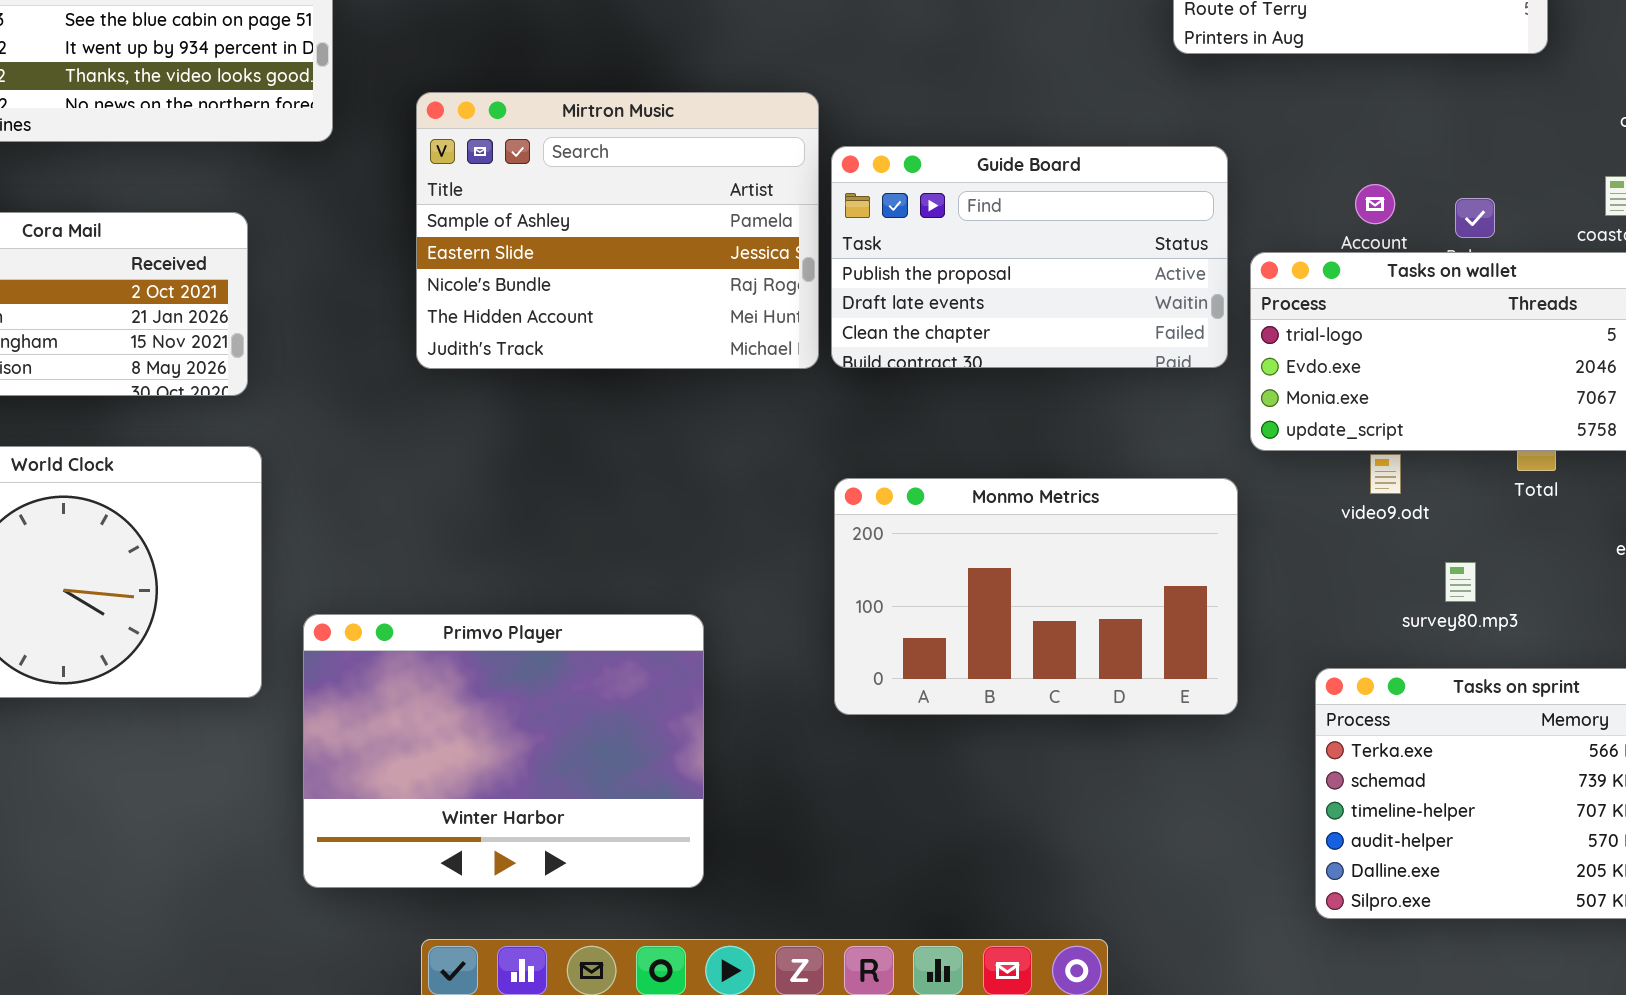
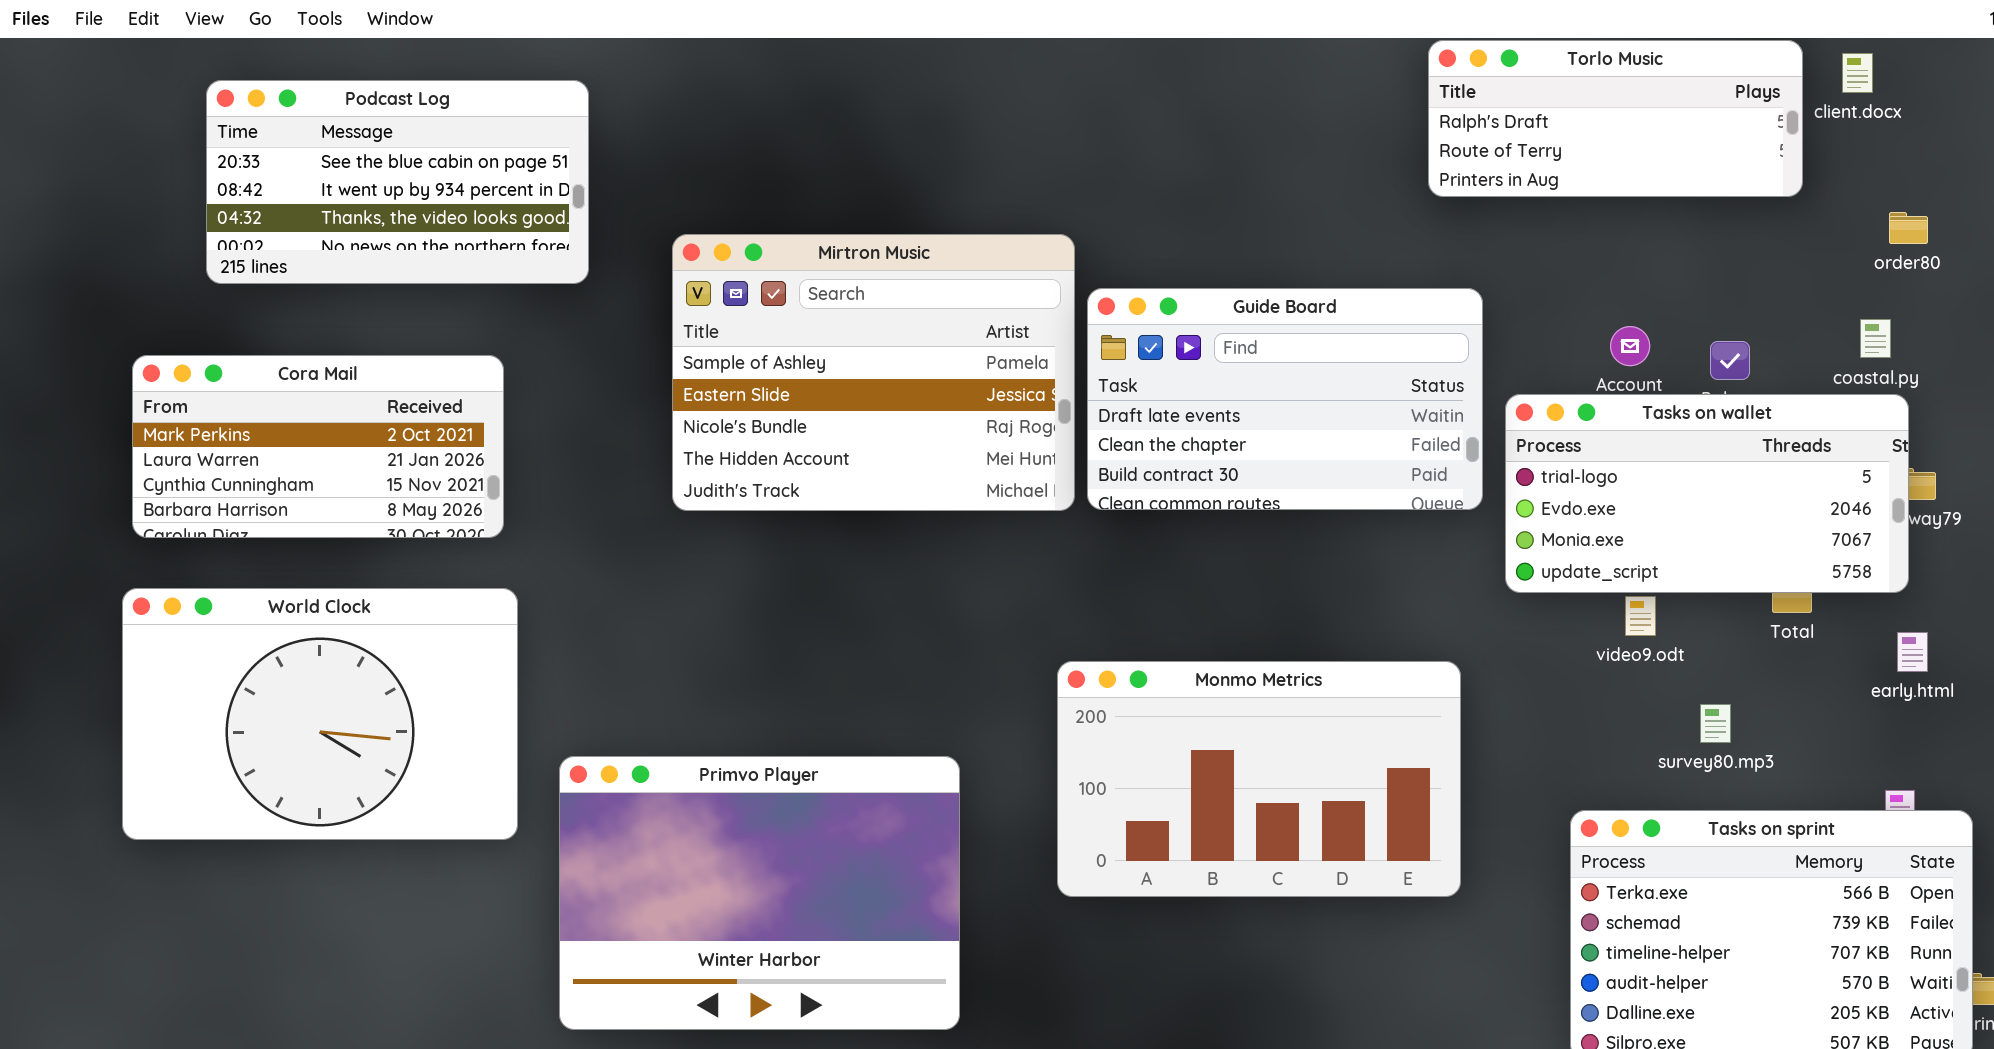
Guide Board: [831,146,1228,368] -> [1087,288,1483,510], scrolled down 1 row
Monmo Metrics: [834,478,1238,715] -> [1057,661,1461,897], moved

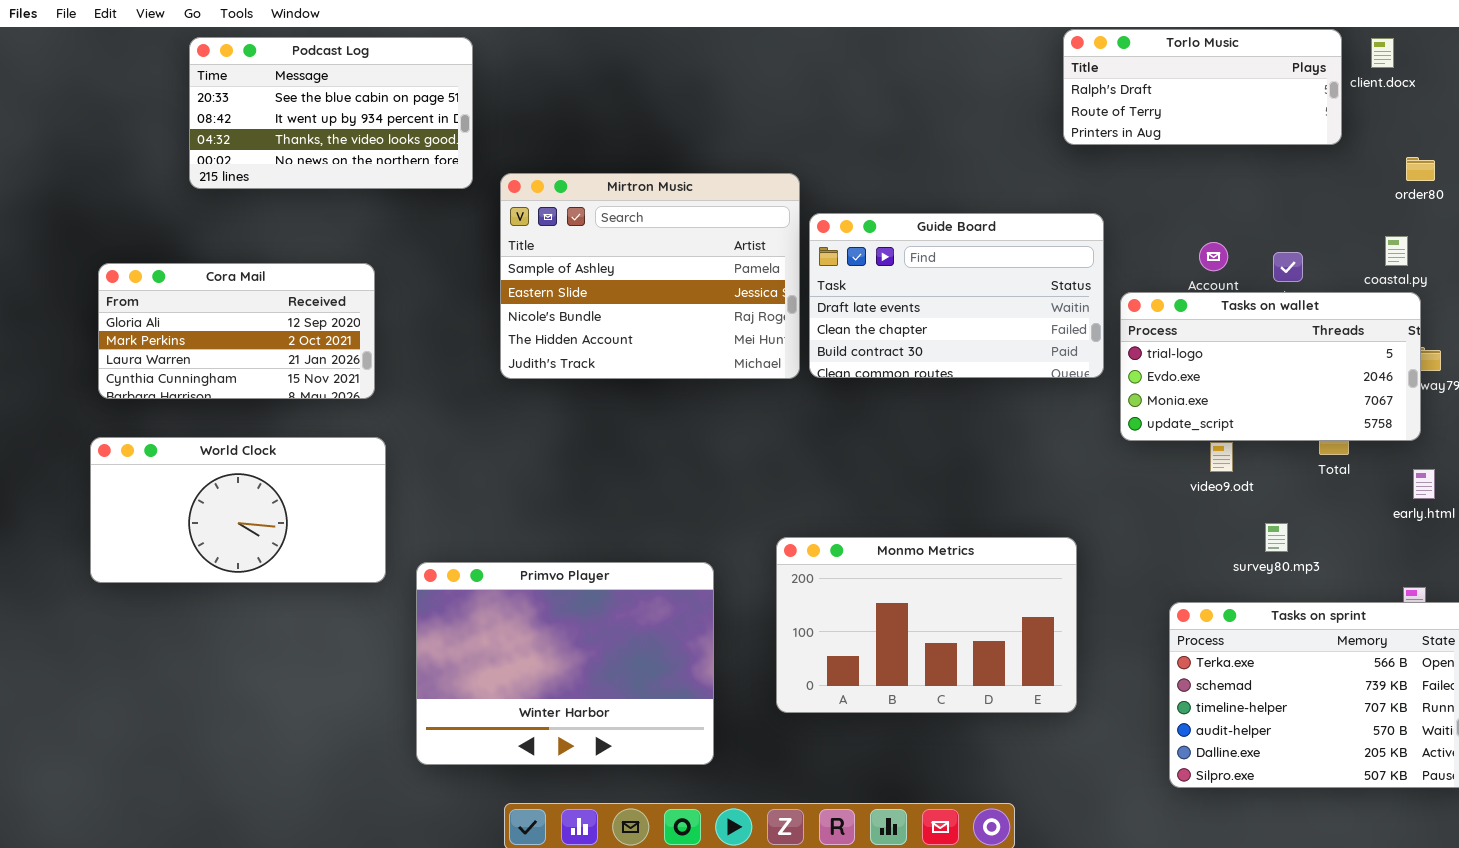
Podcast Log: [206,80,589,284] -> [189,37,473,189], moved
Cora Mail: [132,355,504,538] -> [98,263,375,399], scrolled up 1 row
World Clock: [122,588,518,840] -> [90,437,386,583], resized
Monmo Metrics: [1057,661,1461,897] -> [776,537,1077,713], moved

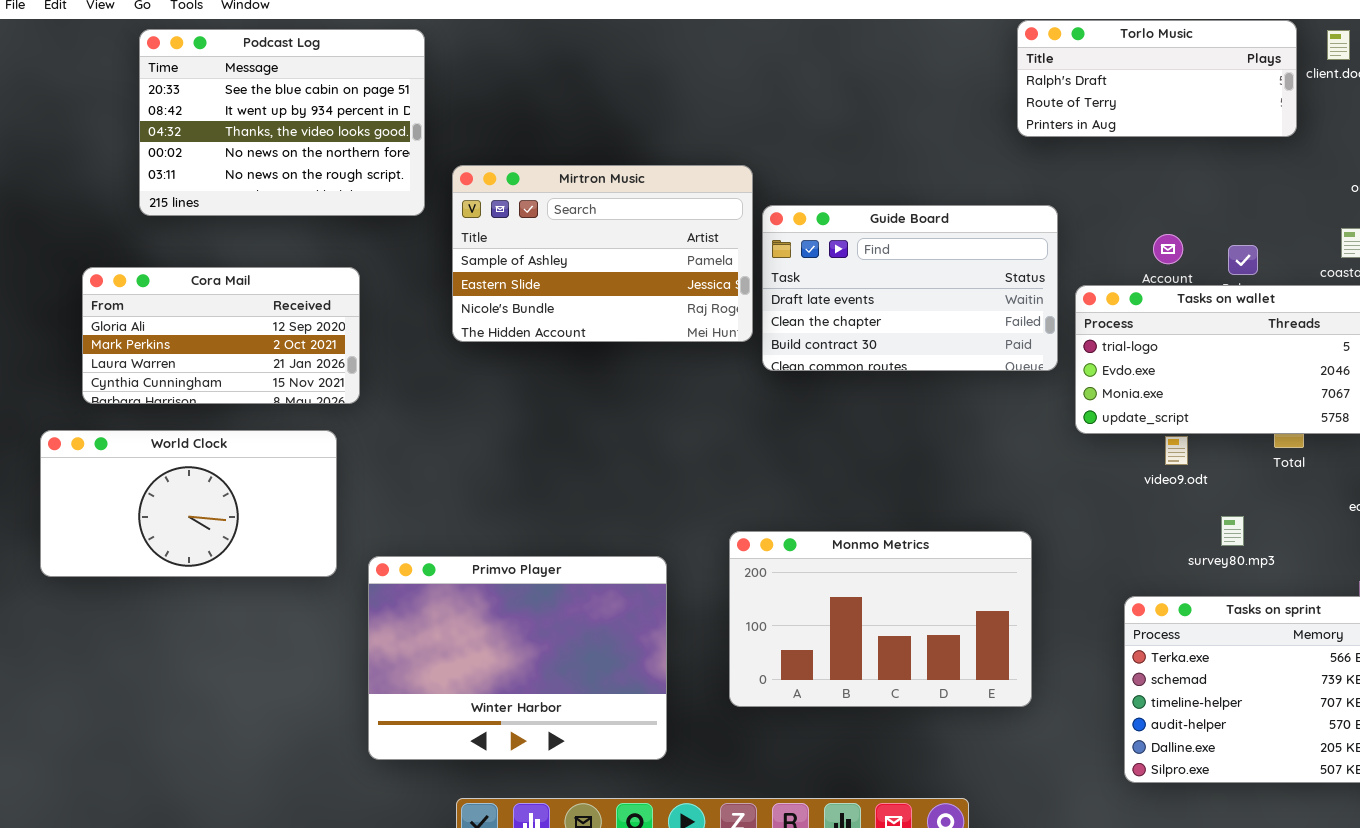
Podcast Log: [189,37,473,189] -> [139,29,425,216], resized
Mirtron Music: [500,173,800,379] -> [452,165,753,342], resized
Cora Mail: [98,263,375,399] -> [82,267,360,404], moved

